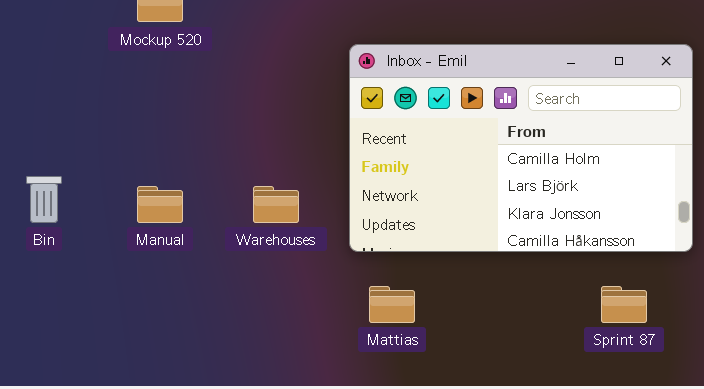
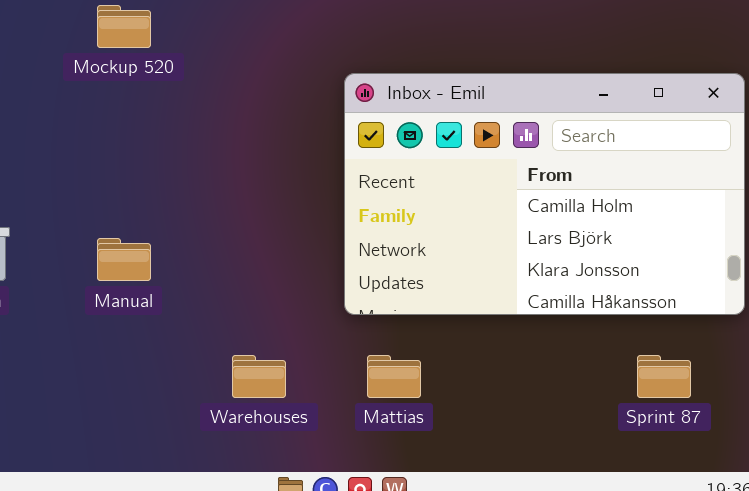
Warehouses: [253,186,299,223] -> [232,355,286,398], moved

